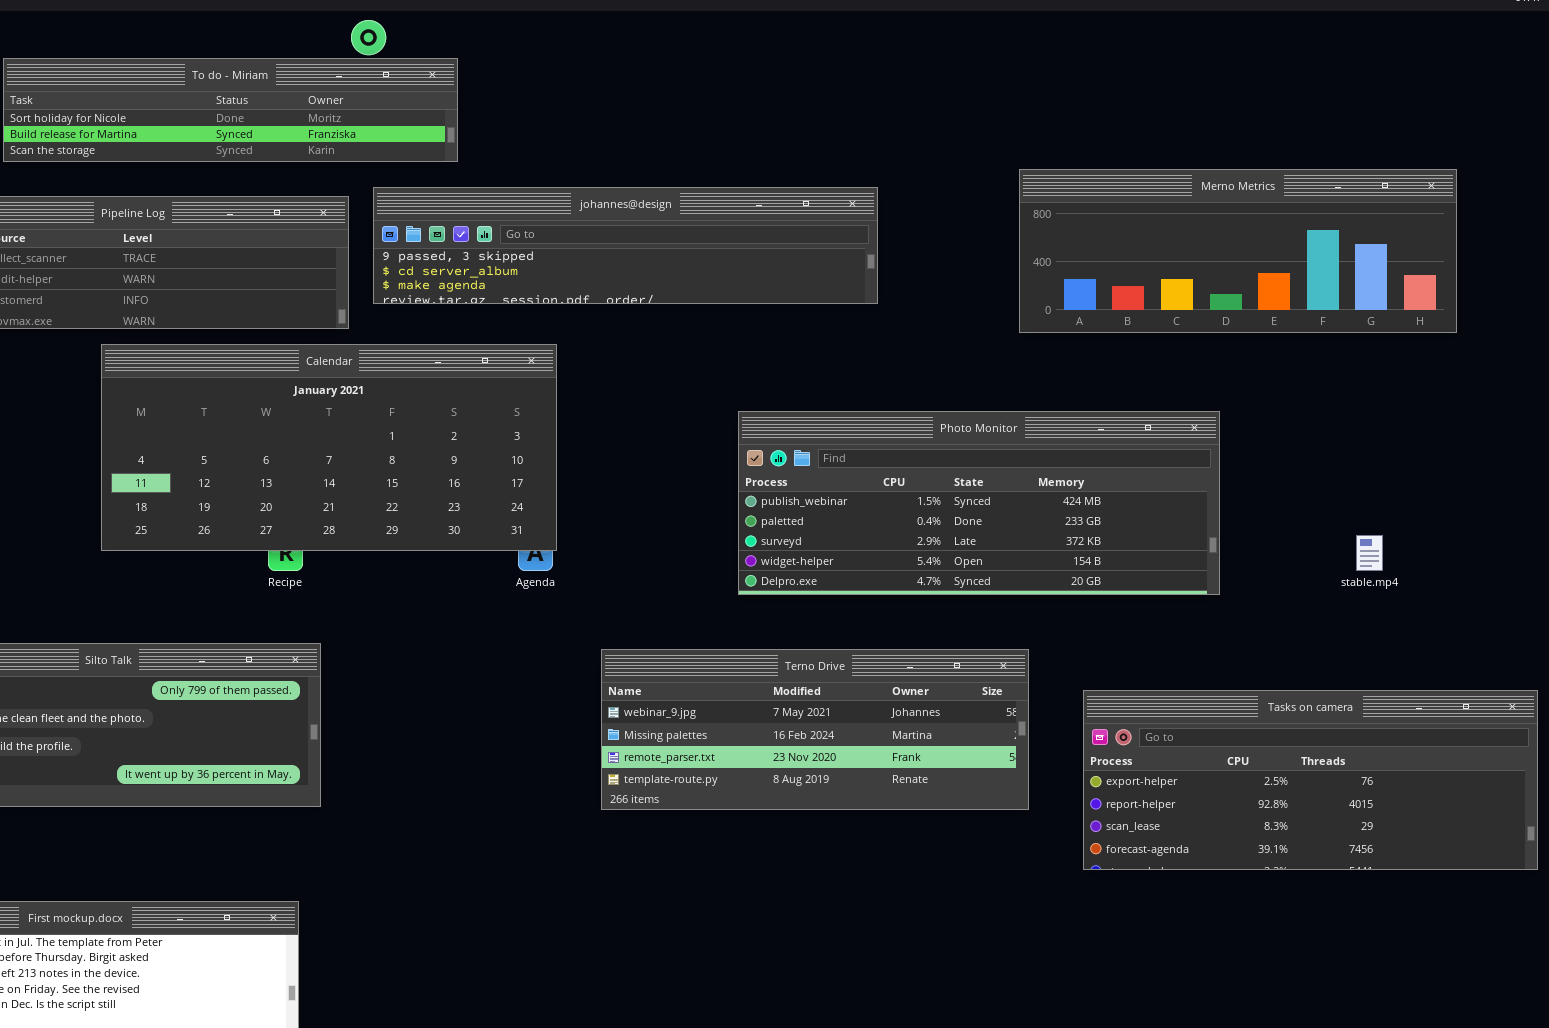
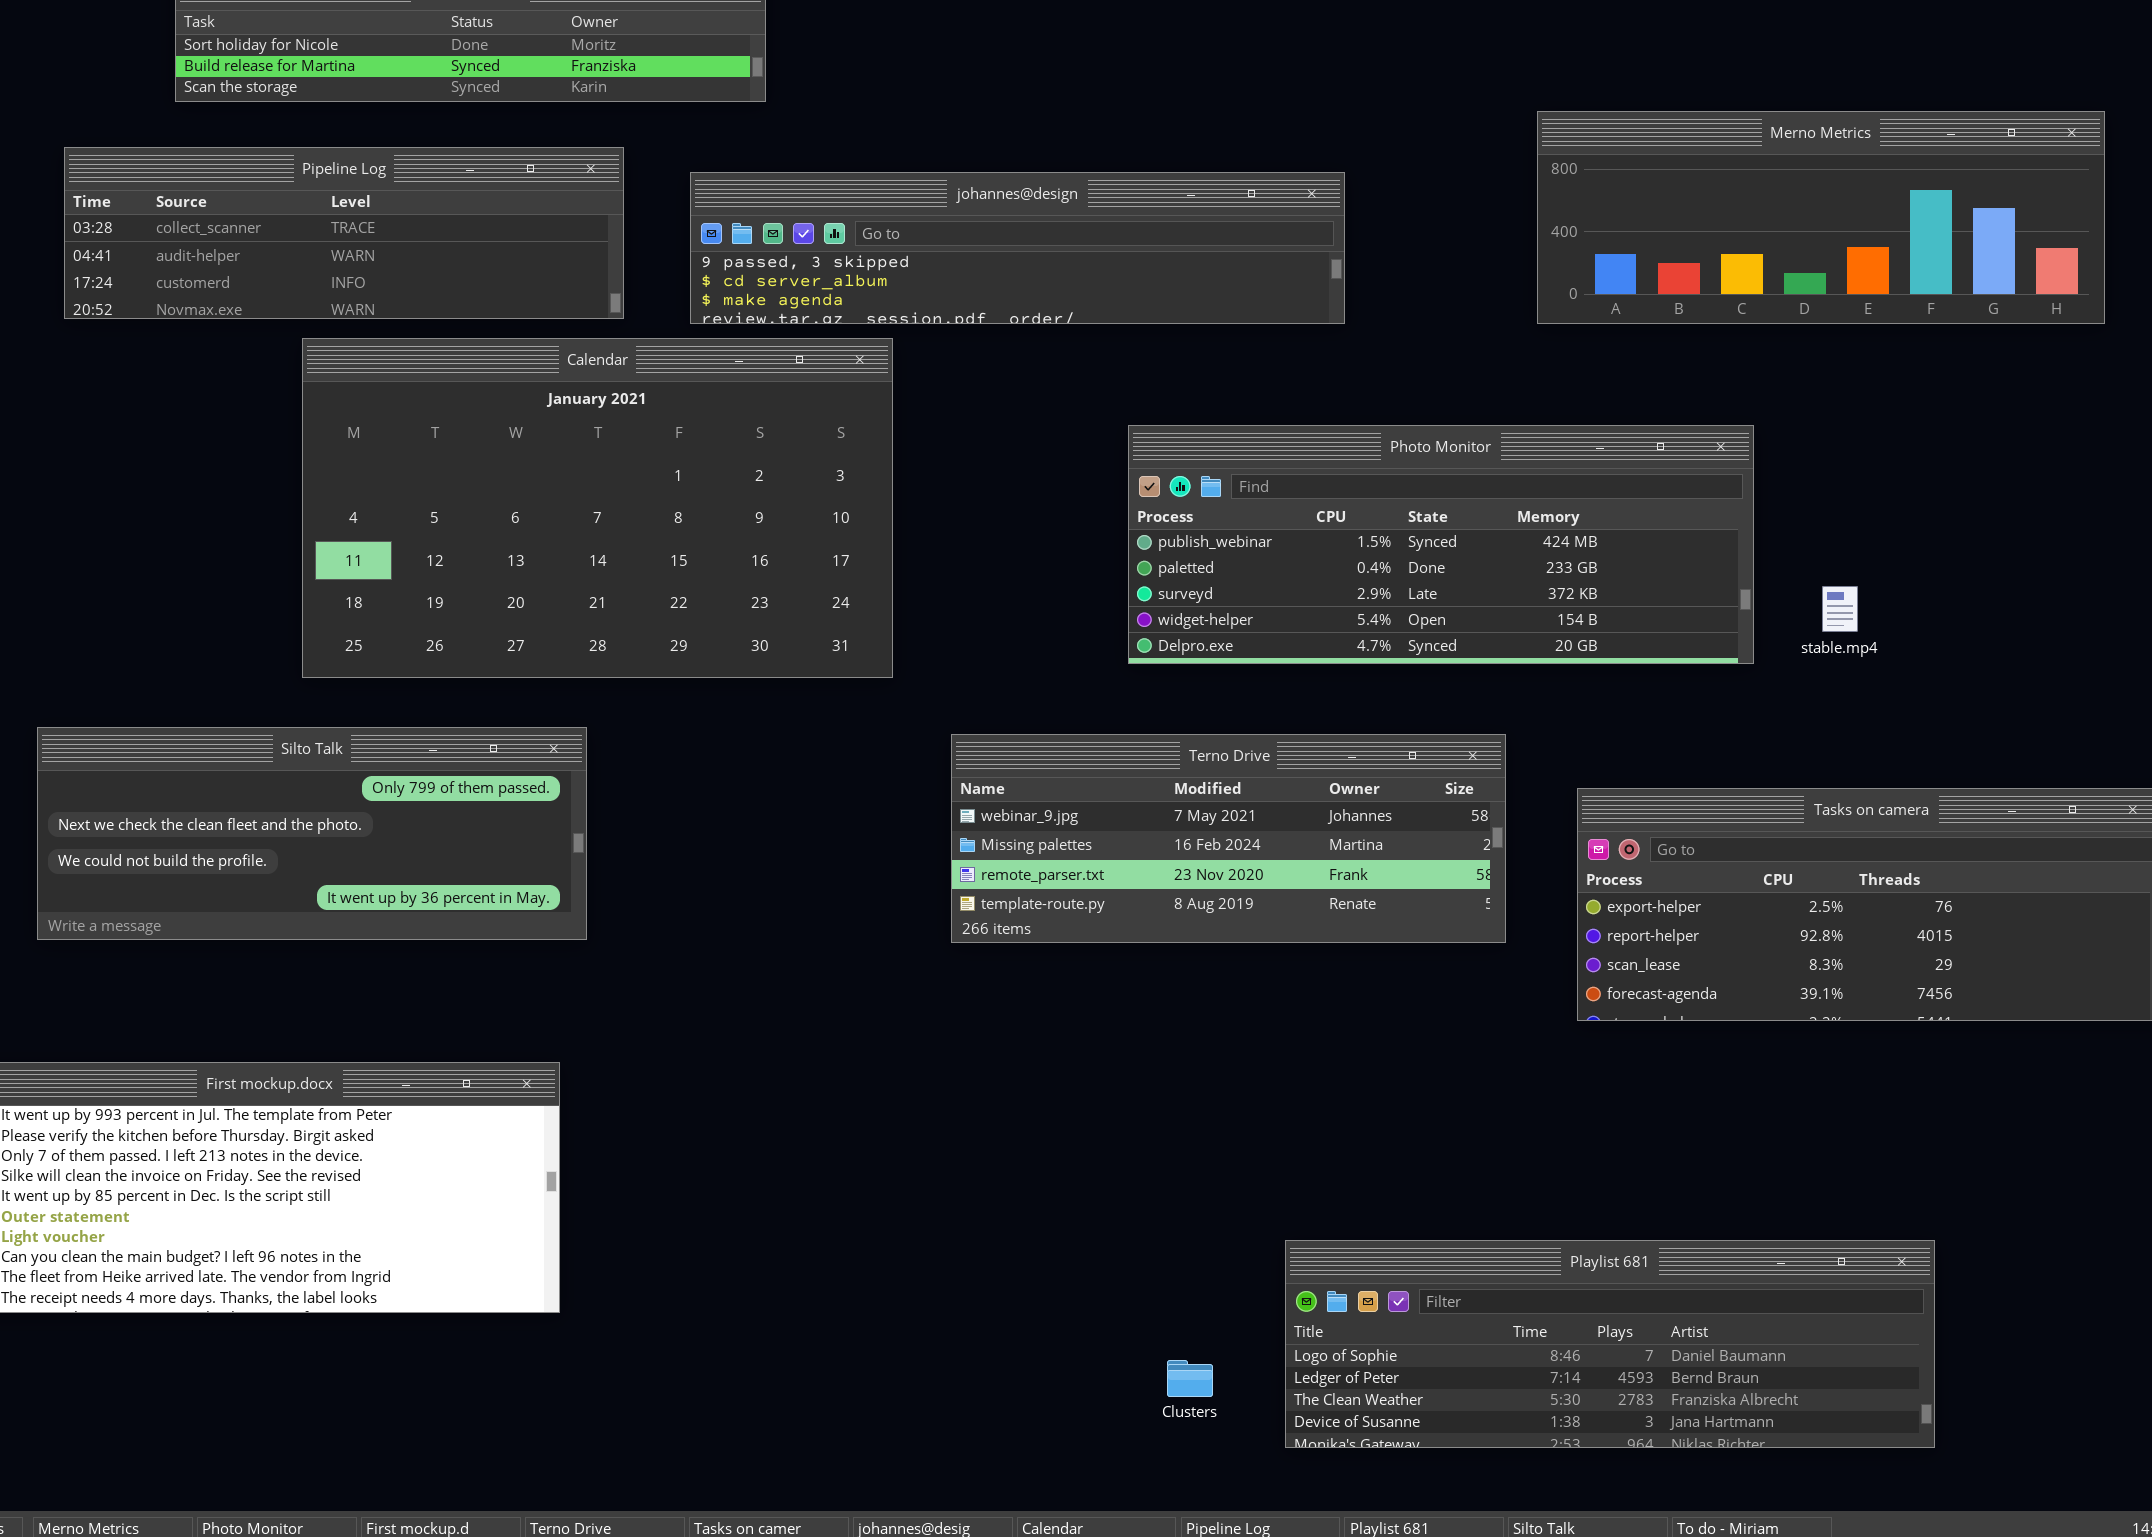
Merno Metrics: [1019,169,1457,333] -> [1537,111,2105,324], moved
johannes@design: [373,187,878,304] -> [690,172,1345,324], moved
Calendar: [101,344,557,551] -> [302,338,893,678], resized
stable.mp4: [1356,535,1383,571] -> [1822,586,1858,632], moved

